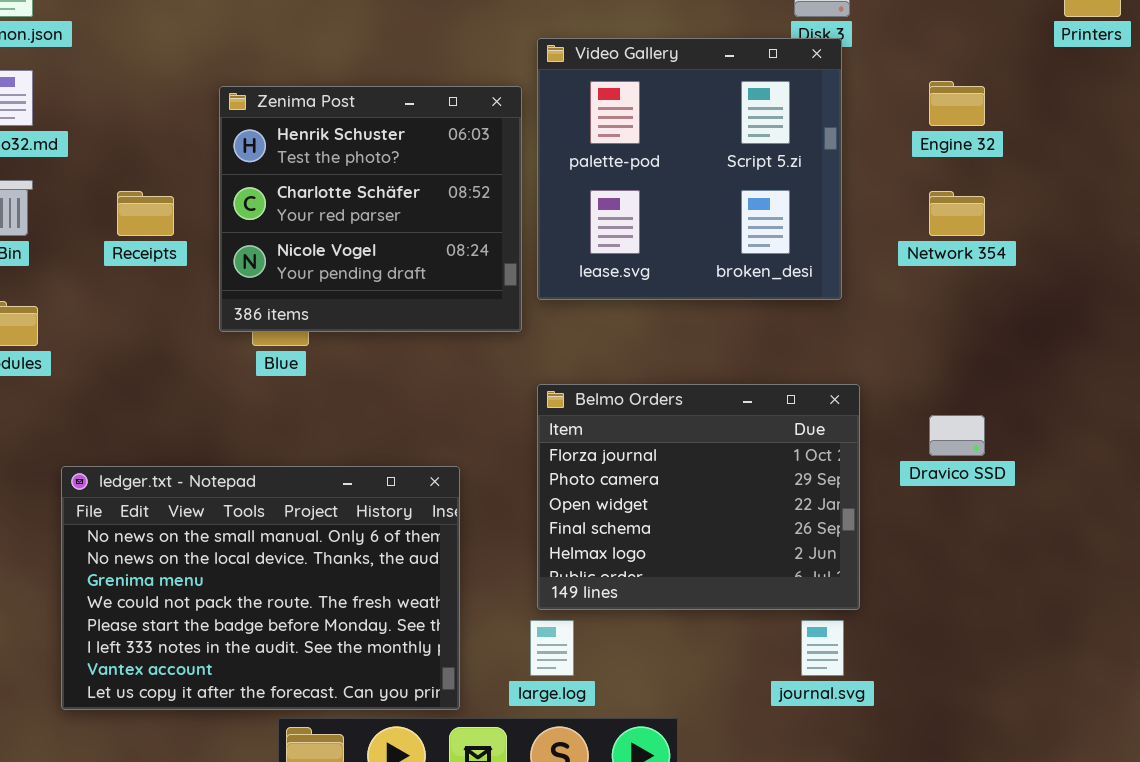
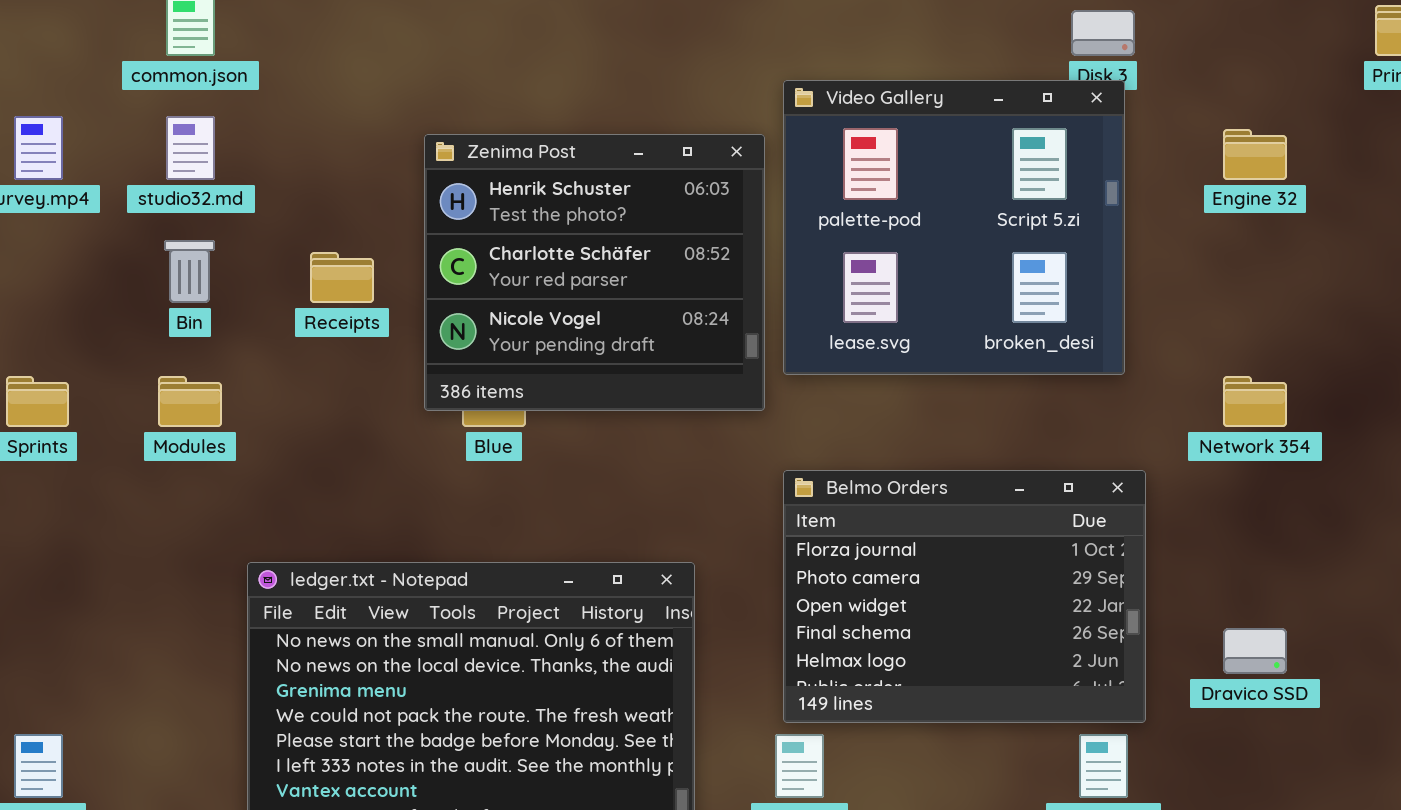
Network 354: [929,191,985,236] -> [1223,376,1287,427], moved
Dravico SSD: [929,415,985,456] -> [1223,628,1287,674], moved

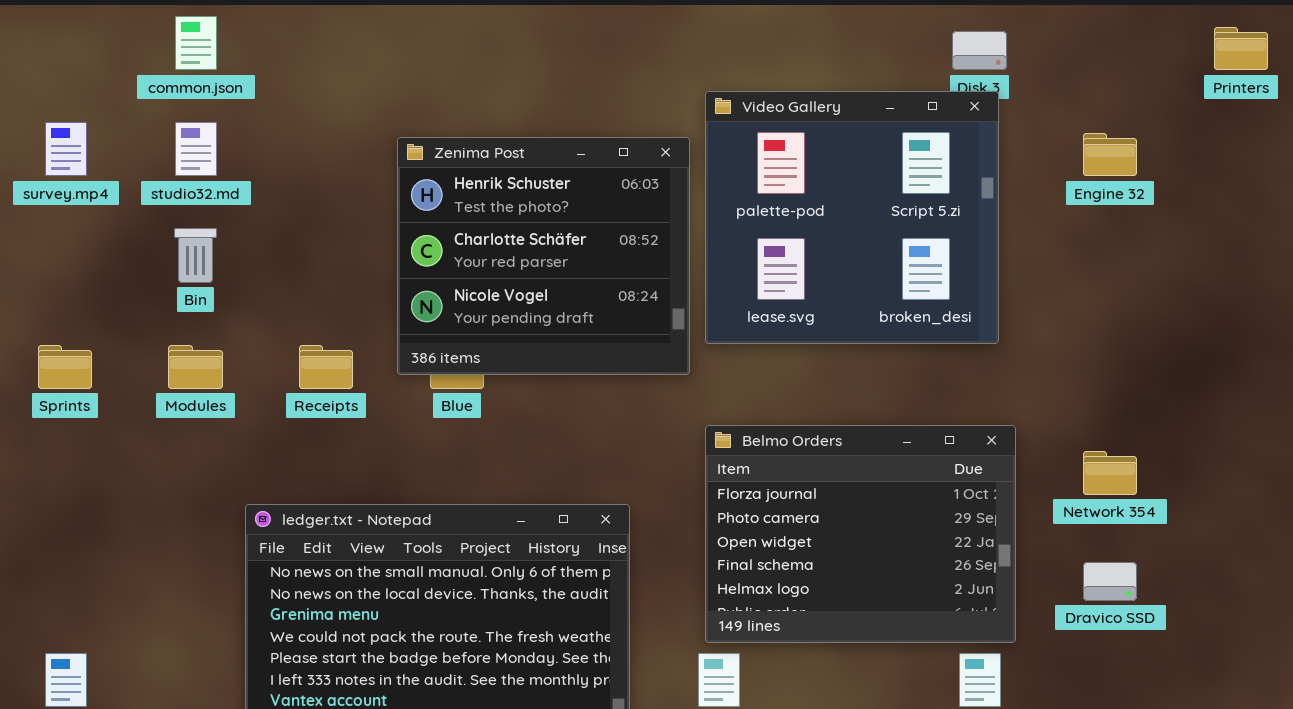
Receipts: [310,252,374,303] -> [299,345,353,389], moved
Network 354: [1223,376,1287,427] -> [1083,451,1137,495], moved

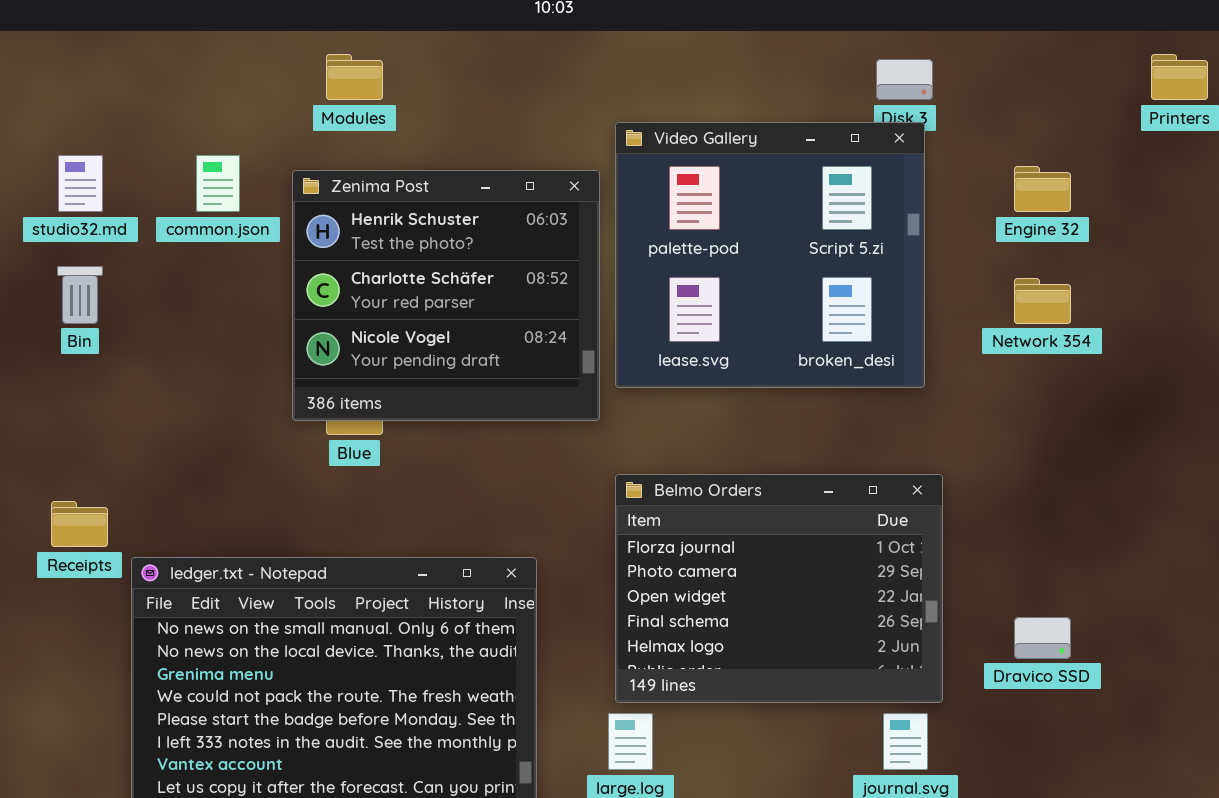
common.json: [175,16,217,70] -> [196,155,240,212], moved
Modules: [168,345,223,389] -> [326,54,383,100], moved
Receipts: [299,345,353,389] -> [51,501,108,547], moved
Network 354: [1083,451,1137,495] -> [1014,278,1071,324], moved

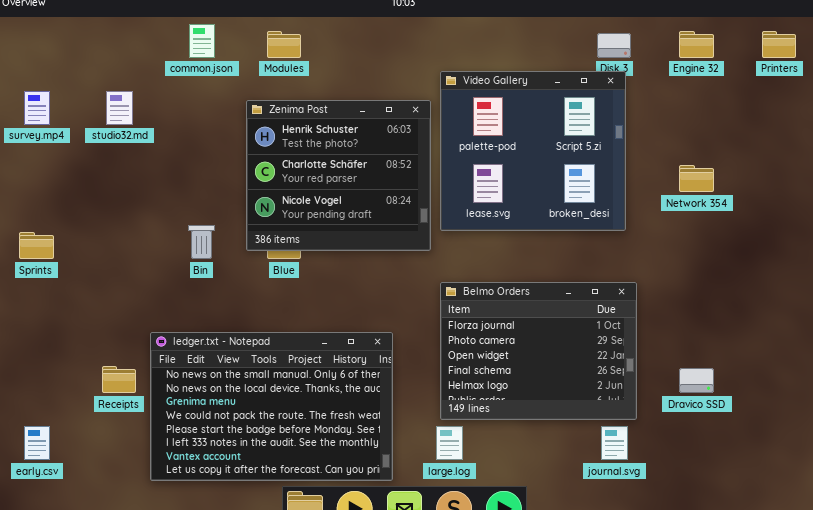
common.json: [196,155,240,212] -> [189,24,215,58], moved
Engine 32: [1014,166,1071,212] -> [679,31,714,58], moved
Bin: [57,266,103,324] -> [188,225,215,259], moved
Receipts: [51,501,108,547] -> [102,366,136,393], moved

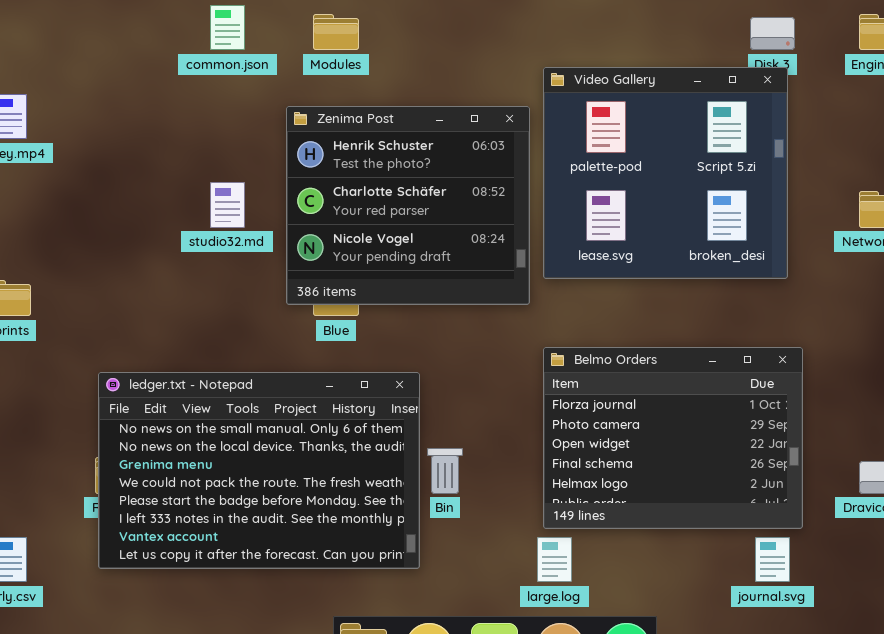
studio32.md: [106,91,133,125] -> [210,182,245,228], moved
Bin: [188,225,215,259] -> [427,448,463,494], moved
ledger.txt - Notepad: [150,332,393,481] -> [98,372,420,569], moved

